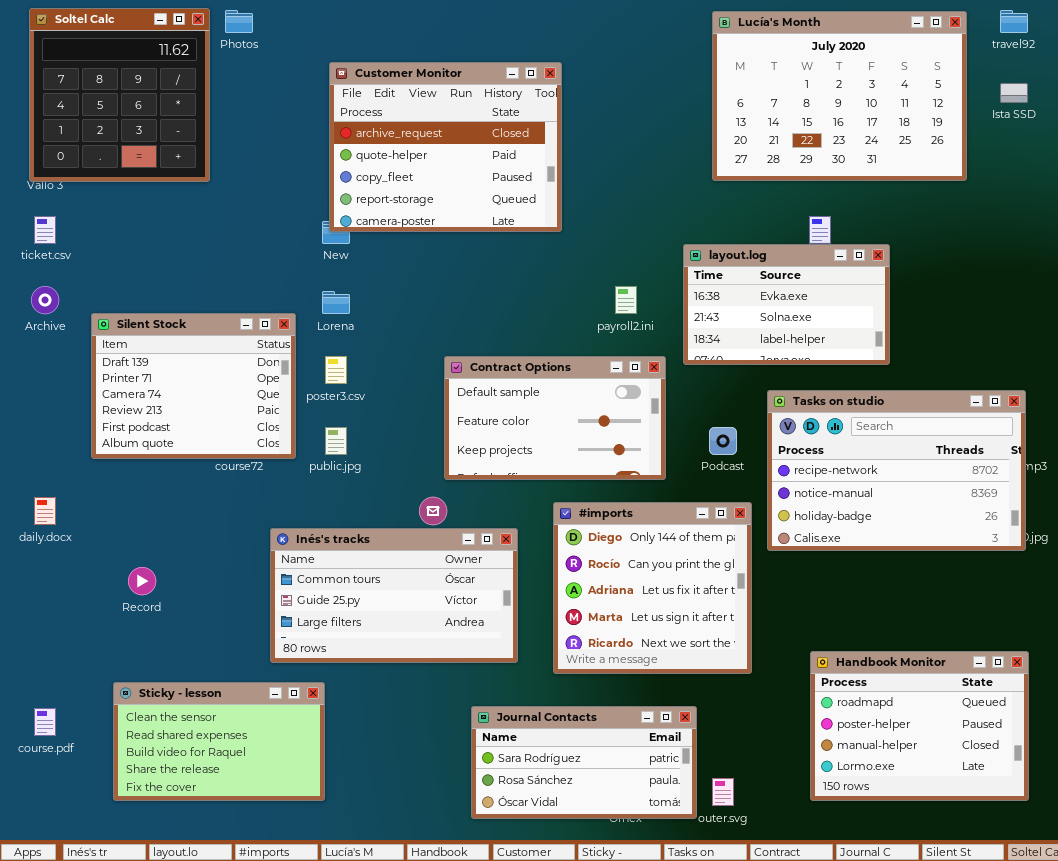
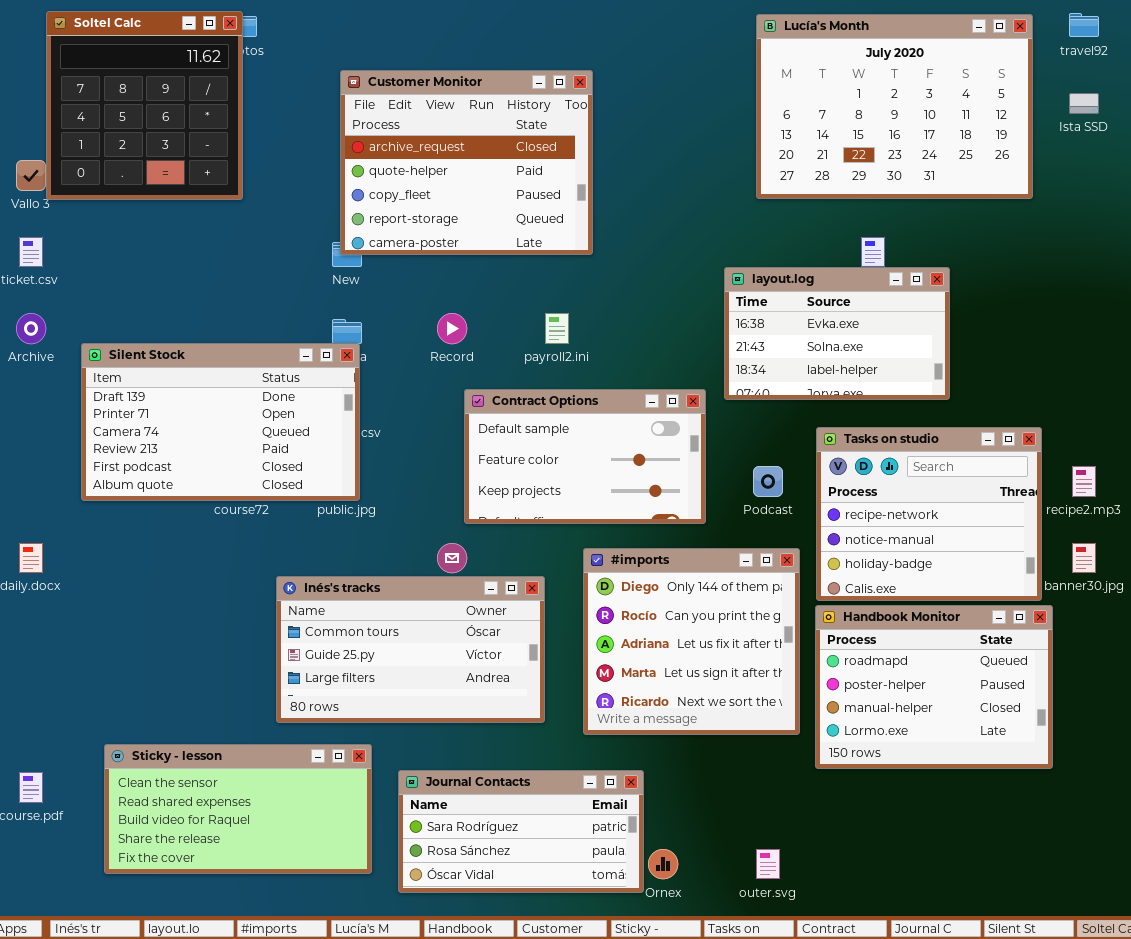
Soltel Calc: [29,8,210,182] -> [46,11,243,200], moved
payroll2.ini: [615,286,637,314] -> [545,313,569,344], moved
Silent Stock: [91,313,296,459] -> [81,343,360,501], resized
Tasks on studio: [767,390,1026,551] -> [816,427,1042,601], resized
Record: [128,567,156,595] -> [437,313,467,344], moved
Handbook Monitor: [810,651,1029,801] -> [815,605,1053,769], moved
Sticky - lesson: [113,682,325,801] -> [104,744,372,874], resized
Journal Contacts: [471,706,697,819] -> [398,770,644,893], moved

